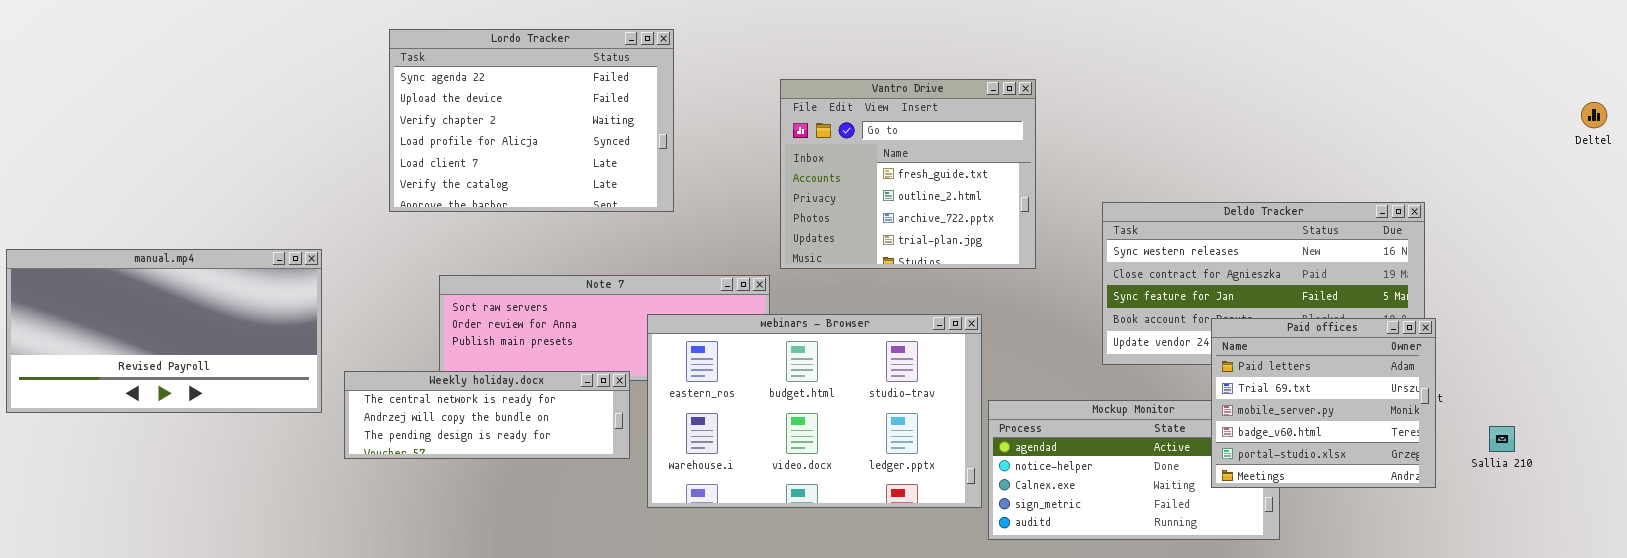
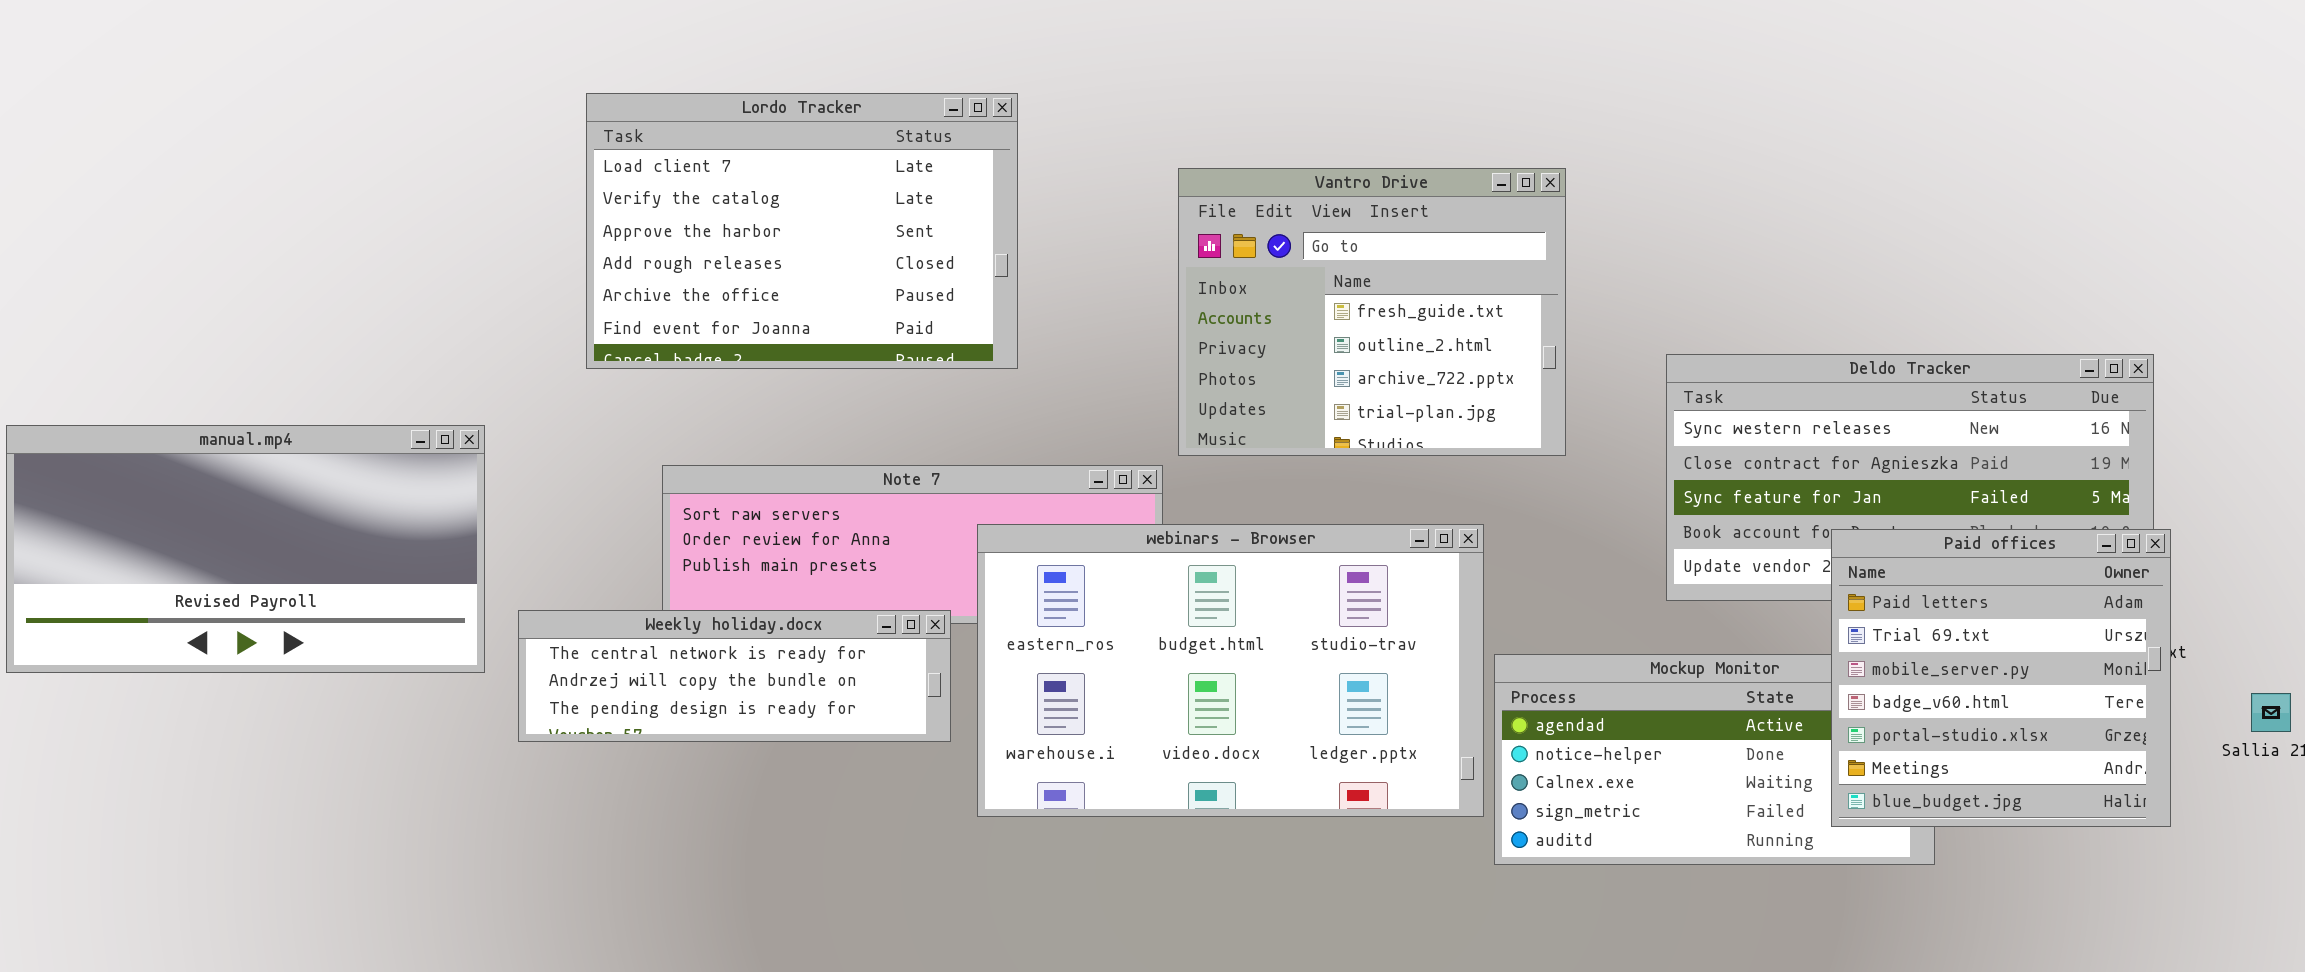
Lordo Tracker: [389,29,674,212] -> [586,93,1018,369], scrolled down 4 rows
Paid offices: [1211,318,1436,488] -> [1831,529,2171,827], resized

